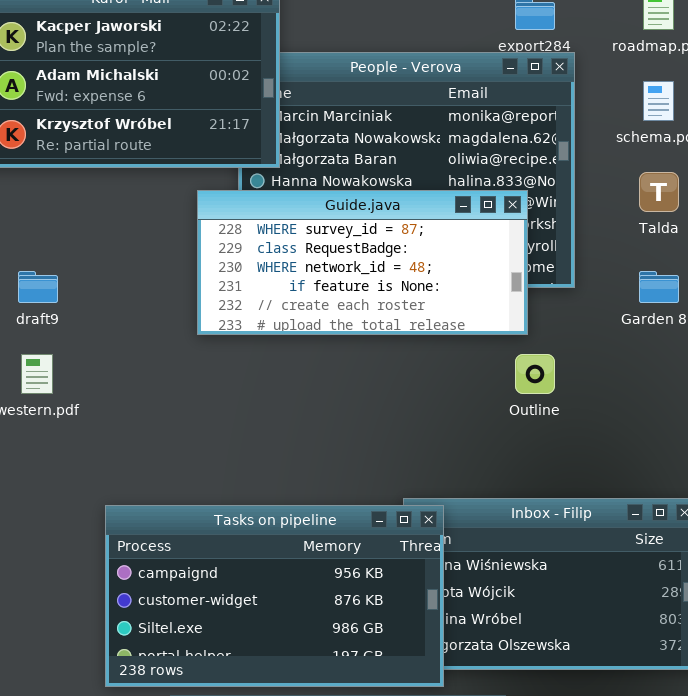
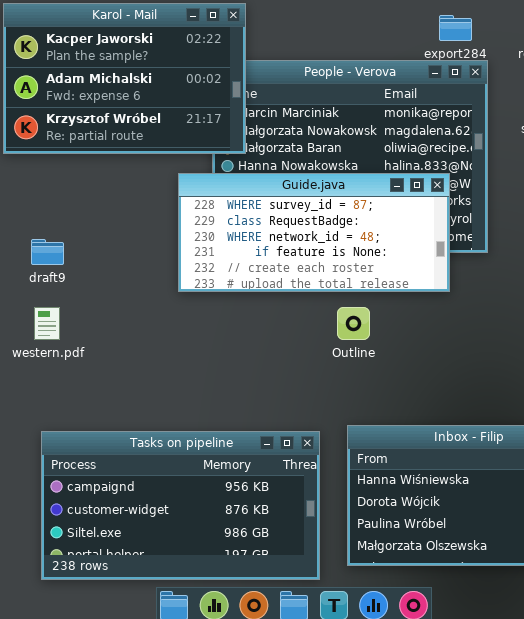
Outline: [515,354,555,394] -> [337,307,370,340], moved
Tasks on pipeline: [105,505,444,687] -> [41,431,320,580], moved

